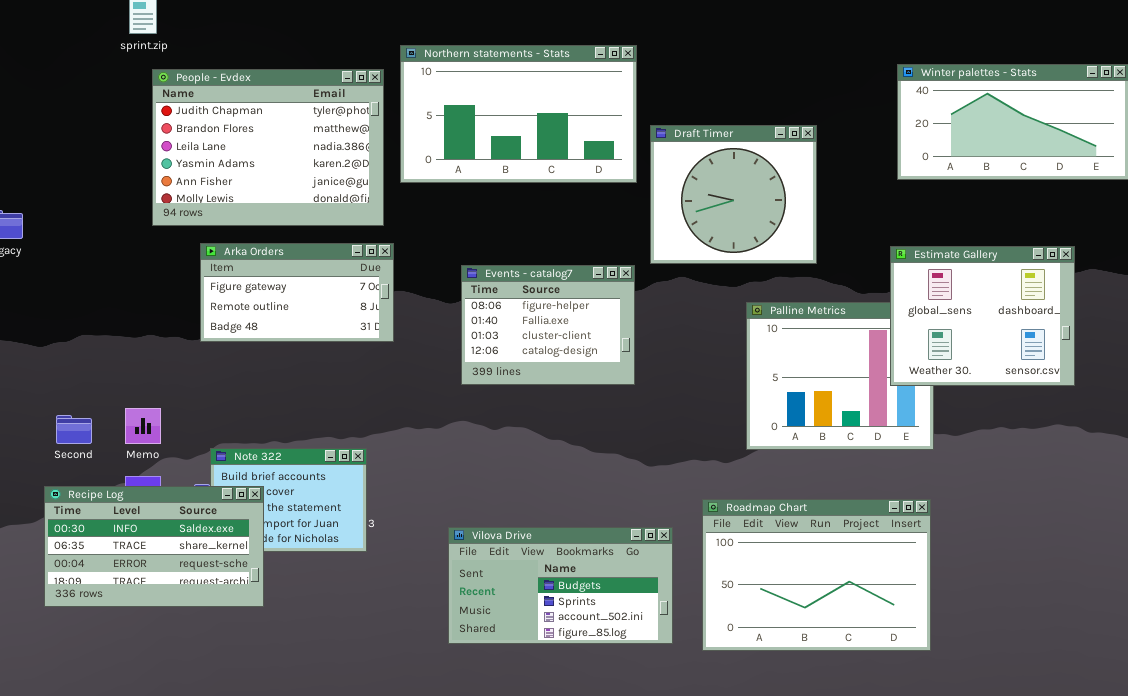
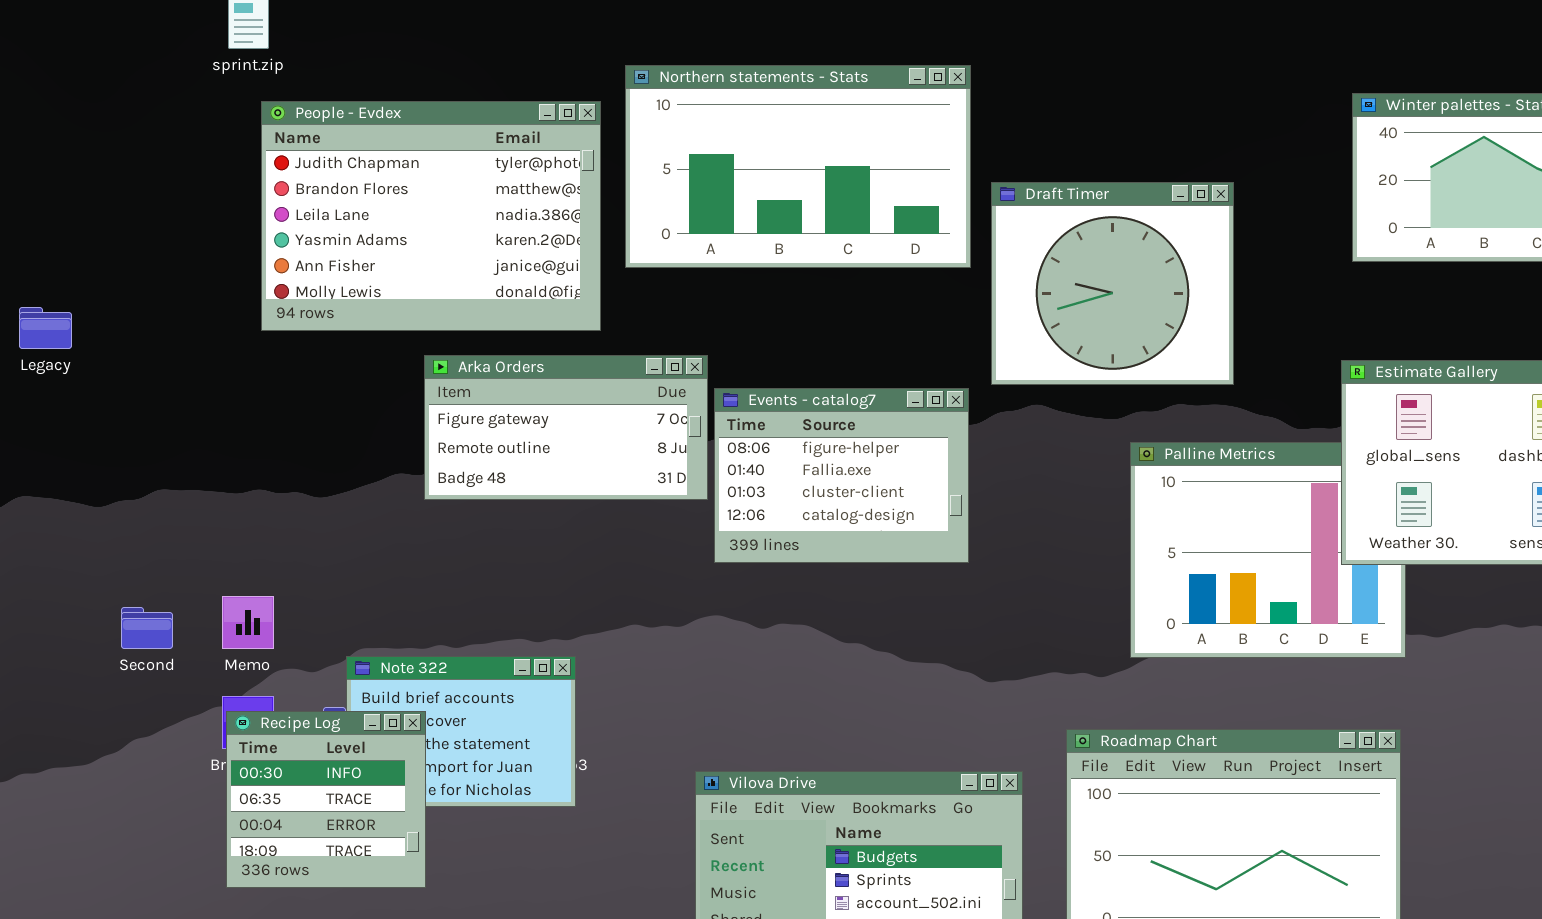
Arka Orders: [200,243,394,342] -> [424,355,708,500], moved
Recipe Log: [44,486,264,607] -> [226,711,426,888], resized

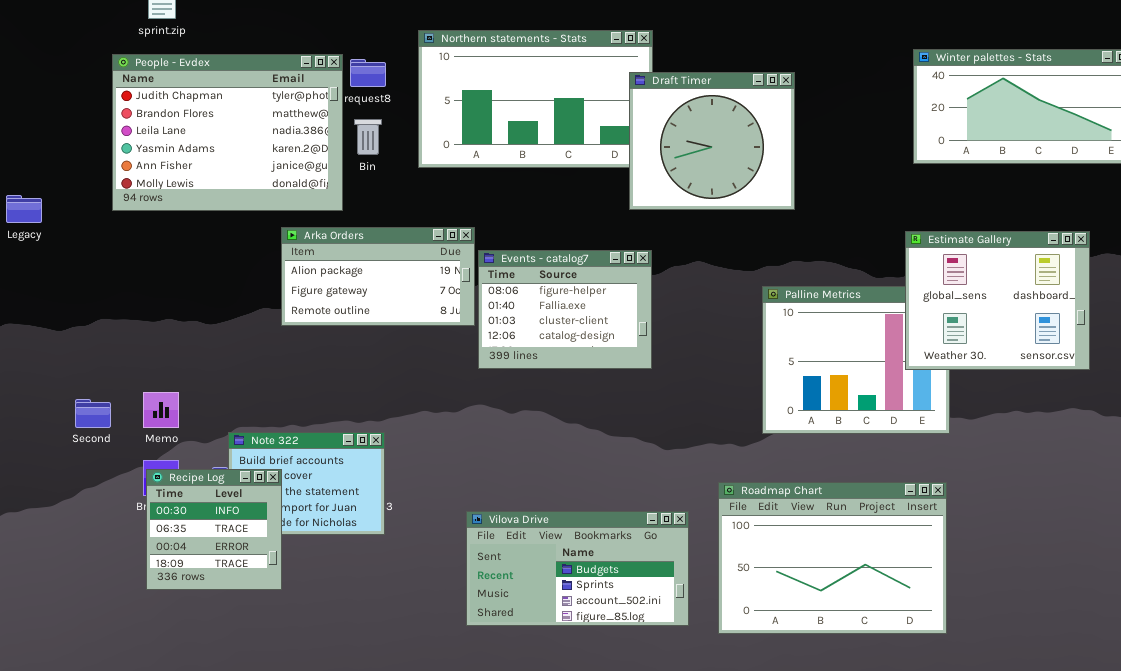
People - Evdex: [261,101,601,331] -> [112,54,343,211], moved
Draft Timer: [991,182,1234,385] -> [629,72,795,210], moved
Arka Orders: [424,355,708,500] -> [281,227,475,326], scrolled up 1 row

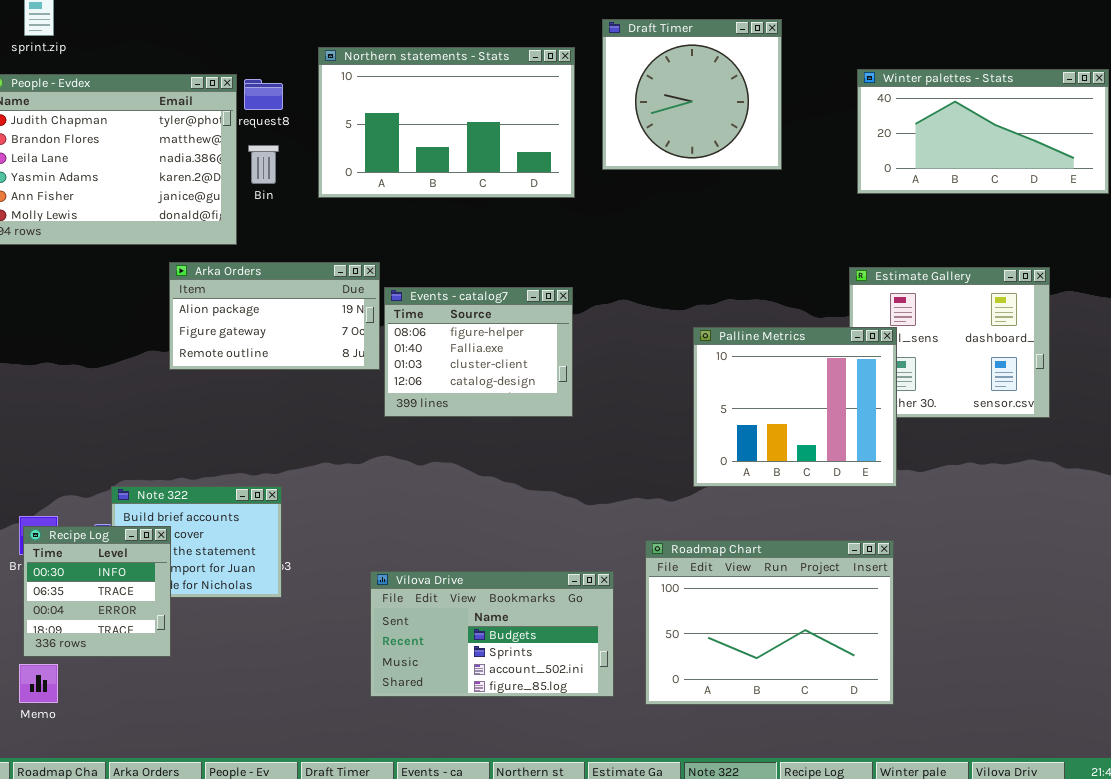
Draft Timer: [629,72,795,210] -> [602,19,782,170], moved
Palline Metrics: [762,286,950,434] -> [693,327,897,487], raised
Memo: [143,392,179,428] -> [19,664,58,703], moved

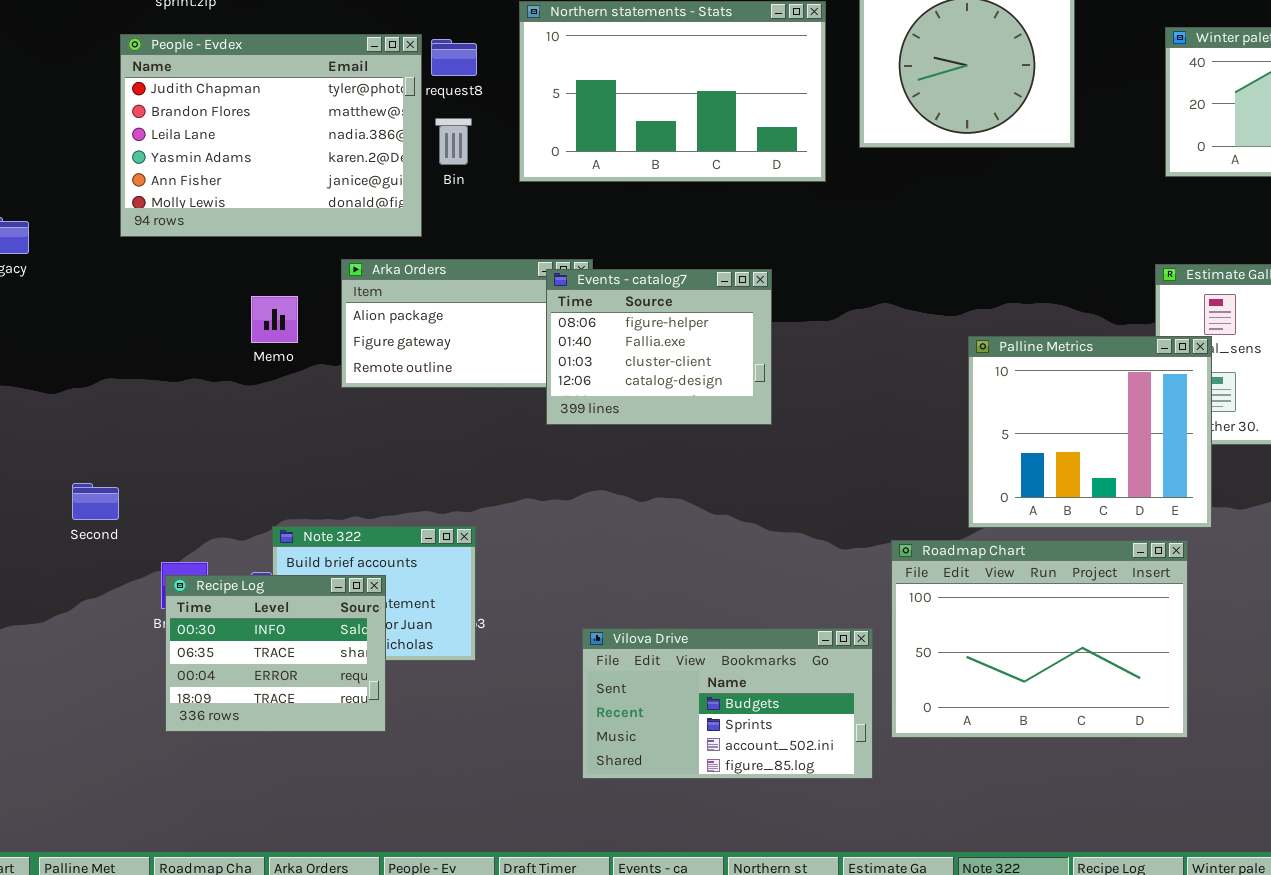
Events - catalog7: [384,287,573,417] -> [546,269,772,425], moved
Recipe Log: [23,526,171,657] -> [165,575,386,732], resized
Roadmap Chart: [645,540,894,705] -> [891,540,1188,738], moved
Memo: [19,664,58,703] -> [251,296,298,343], moved

